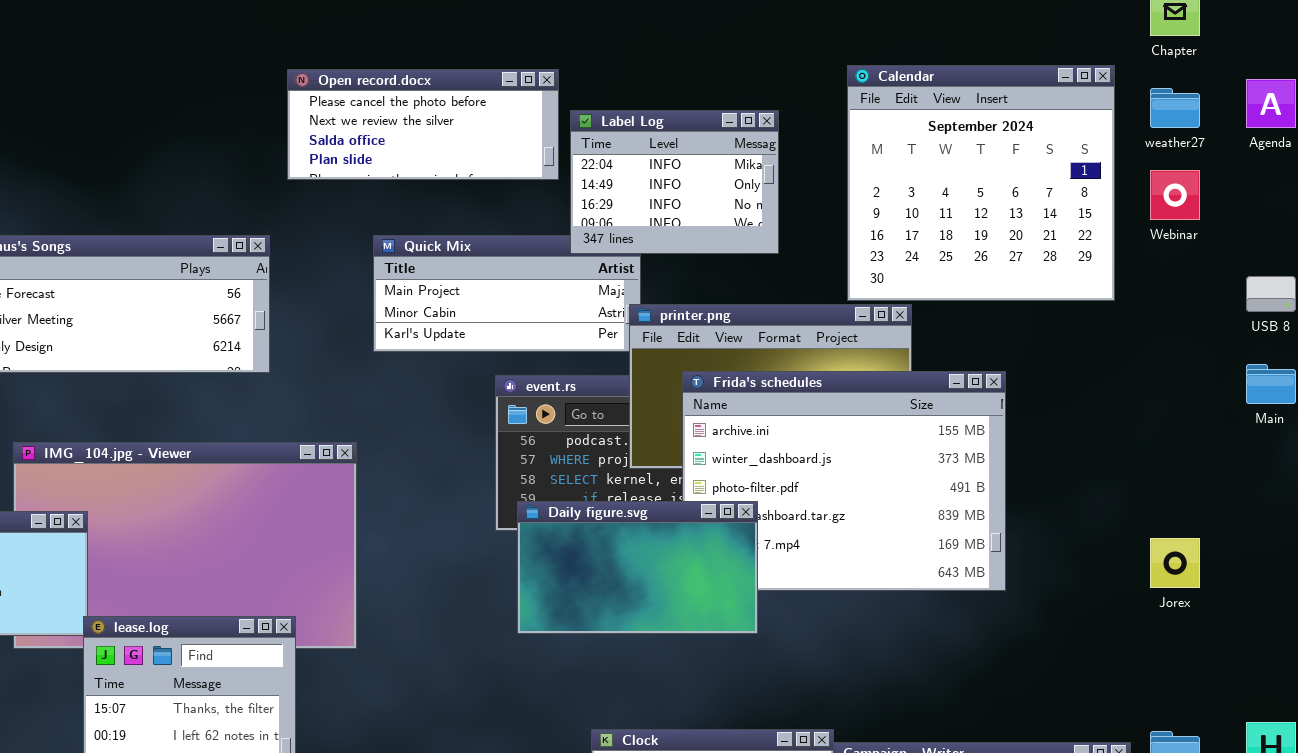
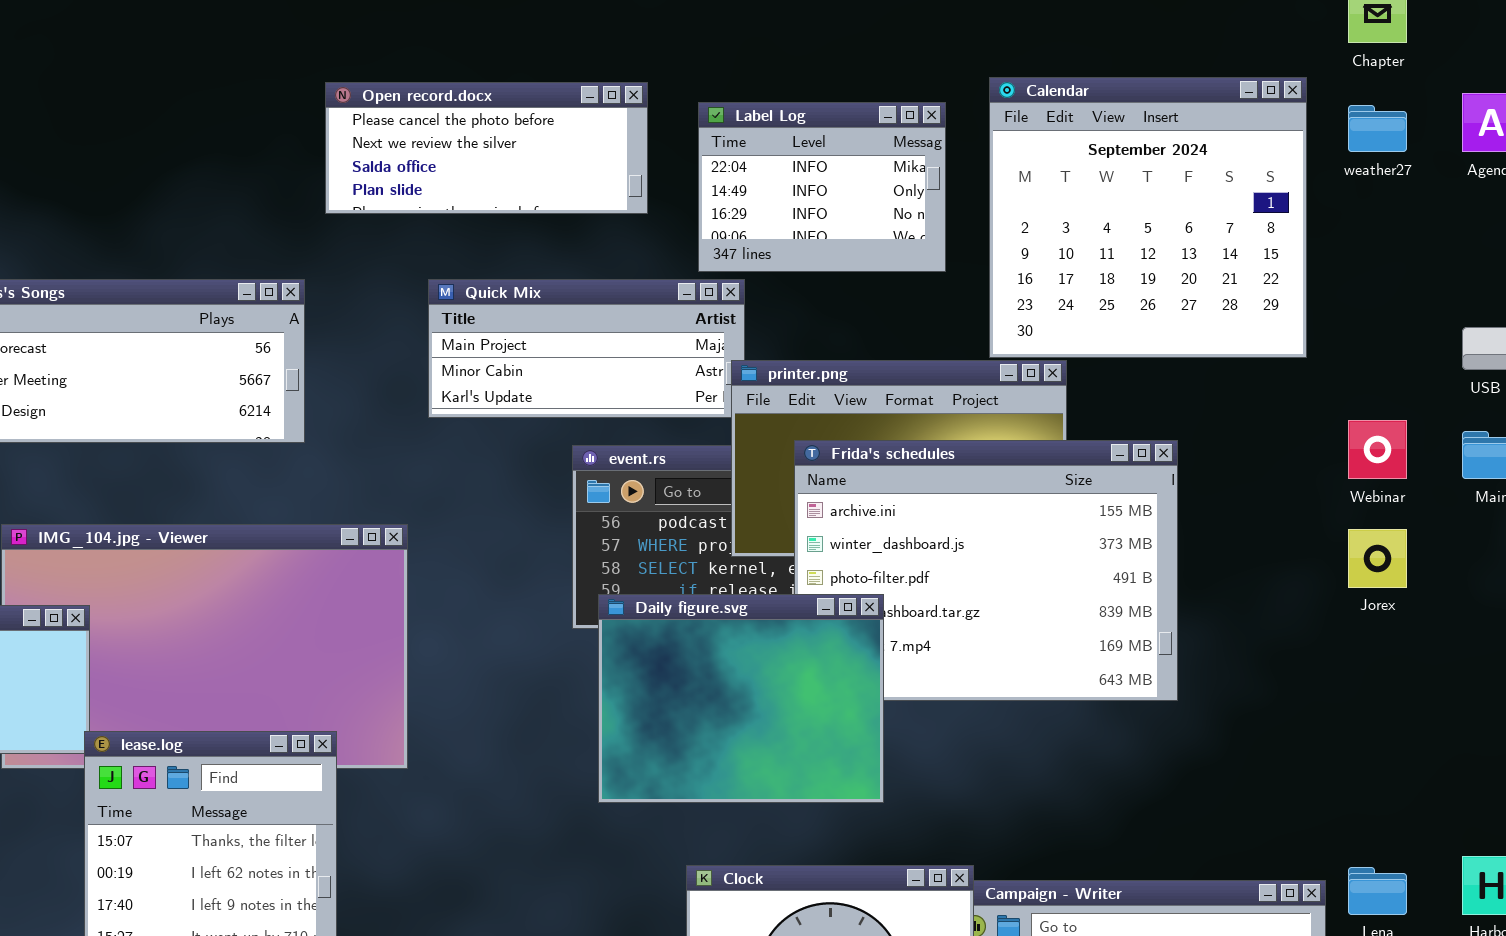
Label Log: [570,110,779,254] -> [698,102,946,272], moved
Webinar: [1150,170,1200,220] -> [1348,420,1407,479], moved
Daily figure.svg: [517,501,758,634] -> [598,594,884,803], resized
Jorex: [1150,538,1200,588] -> [1348,529,1407,588], moved

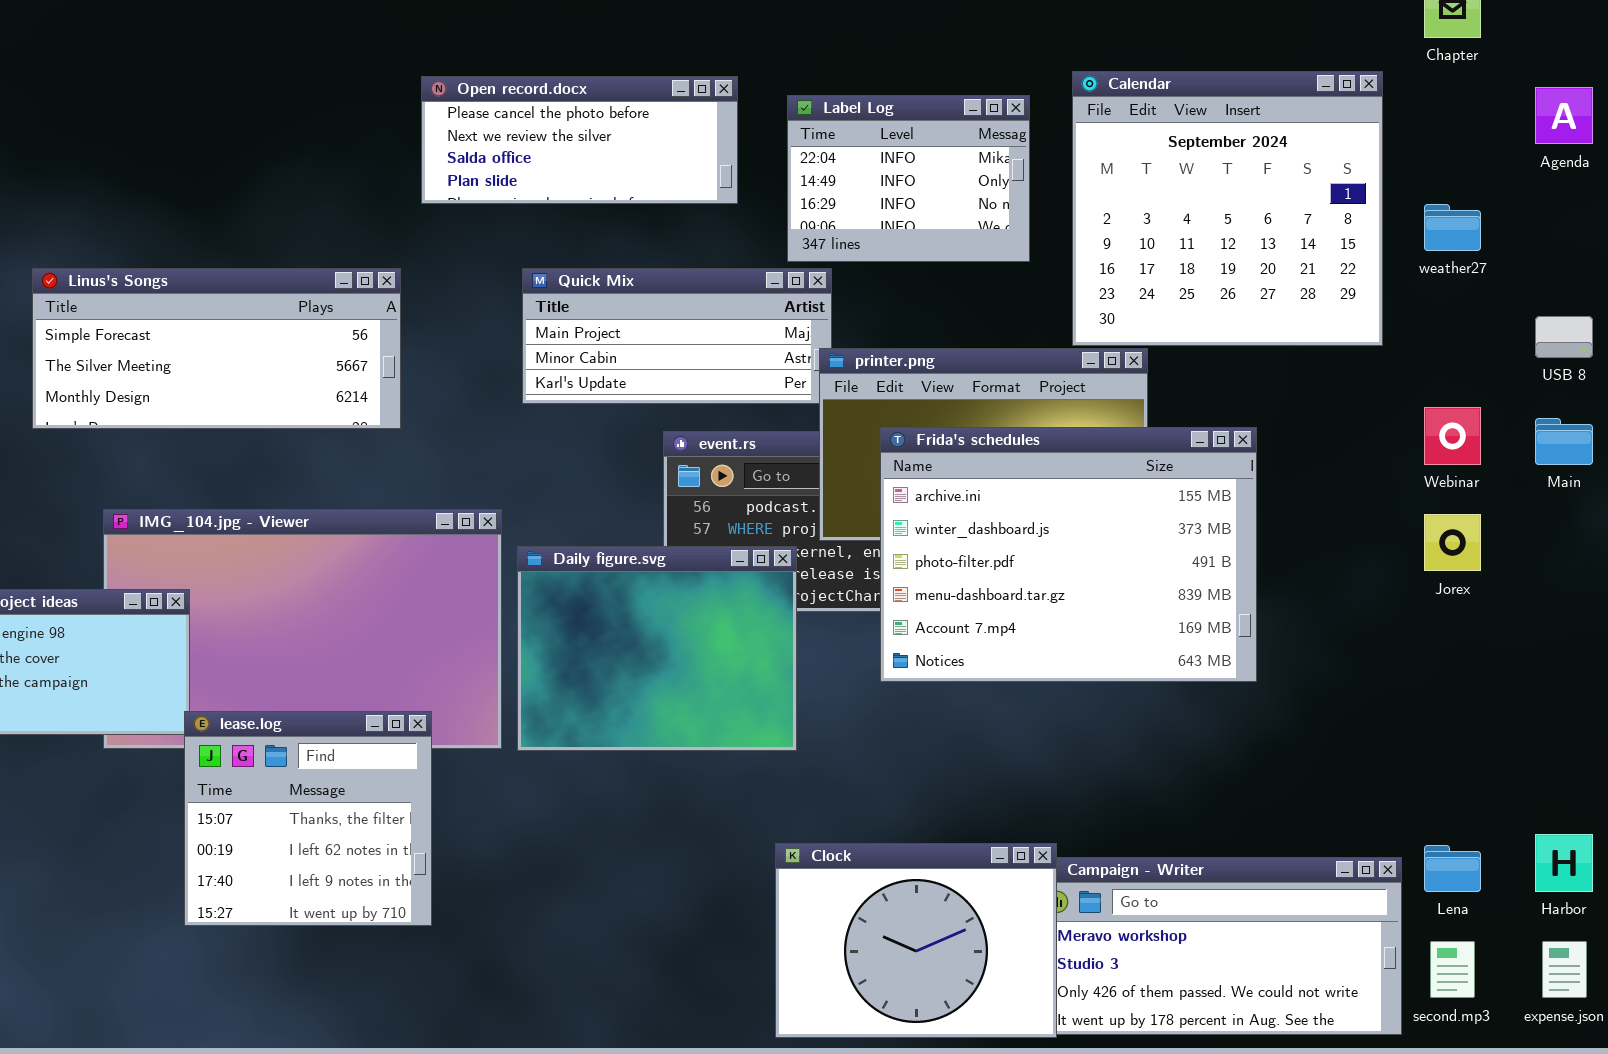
weather27: [1348,105,1407,152] -> [1424,204,1481,251], moved
Daily figure.svg: [598,594,884,803] -> [517,546,797,751], moved

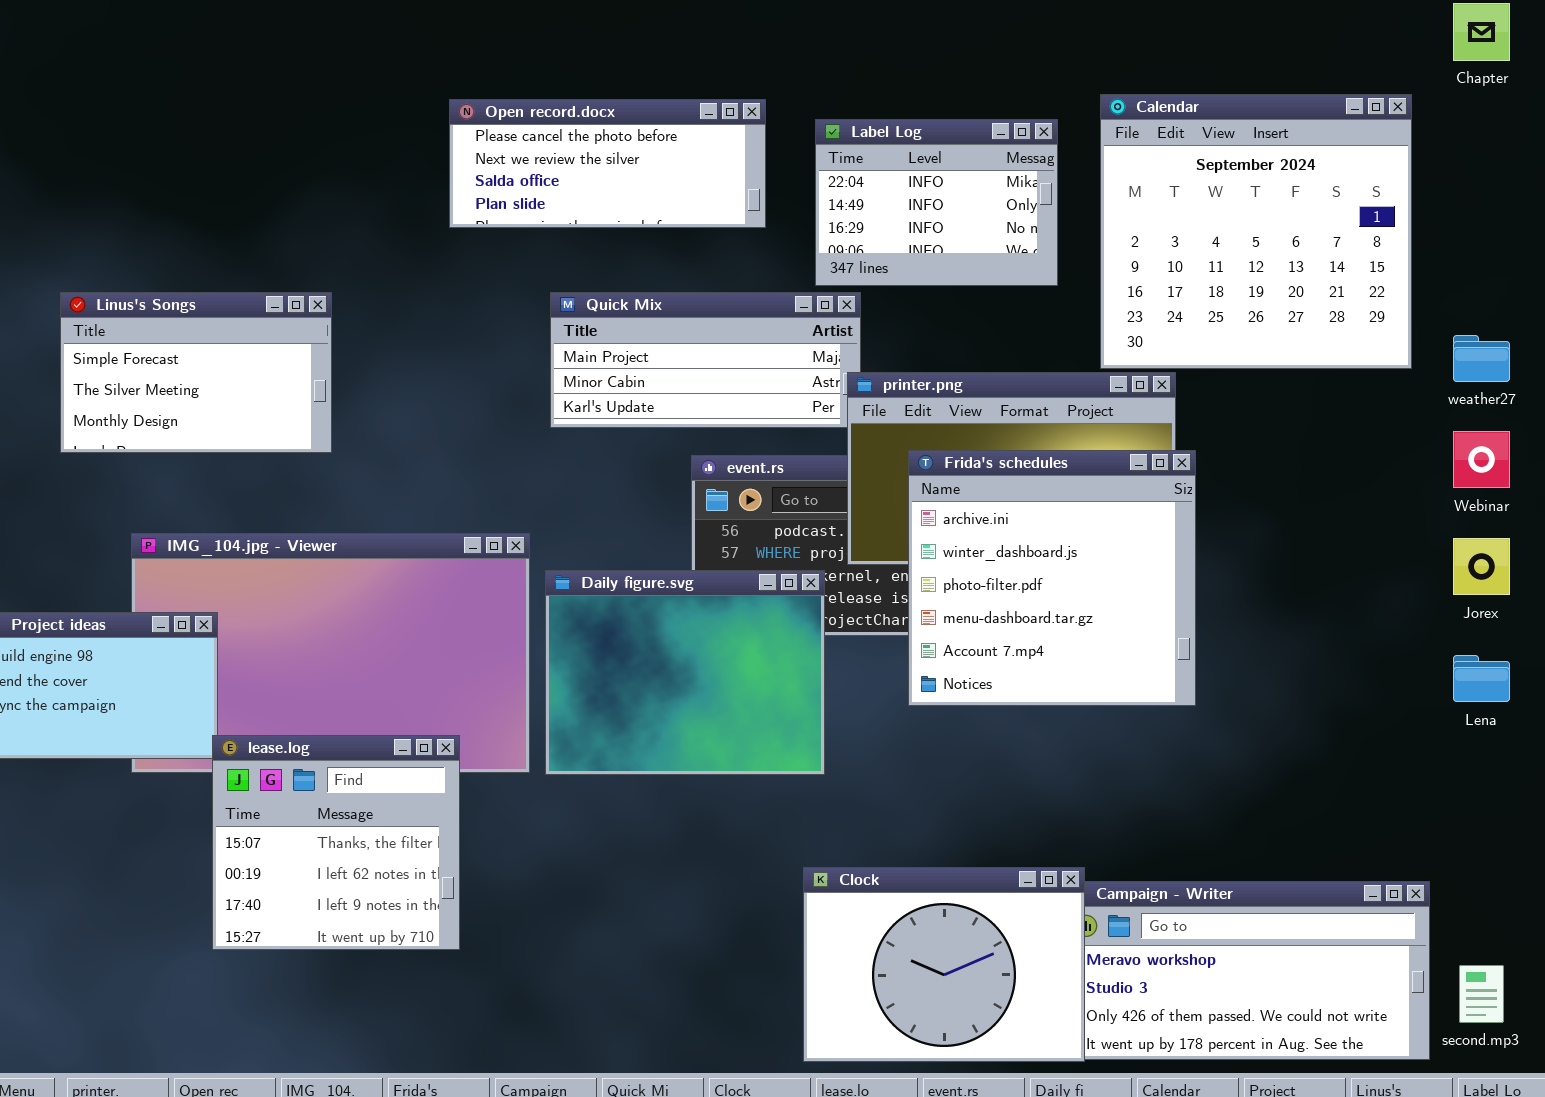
weather27: [1424,204,1481,251] -> [1453,335,1510,382], moved
Linus's Songs: [32,268,401,429] -> [60,292,332,453], resized
Frida's schedules: [880,427,1257,682] -> [908,450,1196,706], resized
Lena: [1424,845,1481,892] -> [1453,655,1510,702], moved

